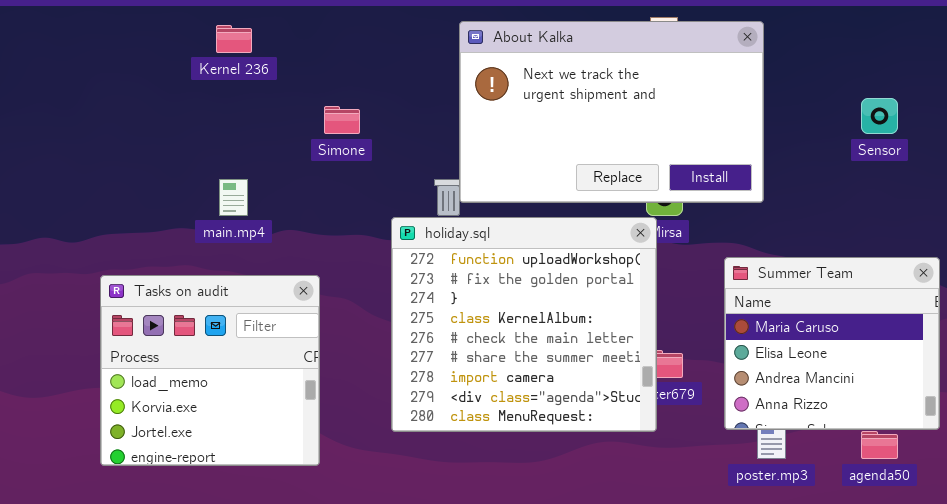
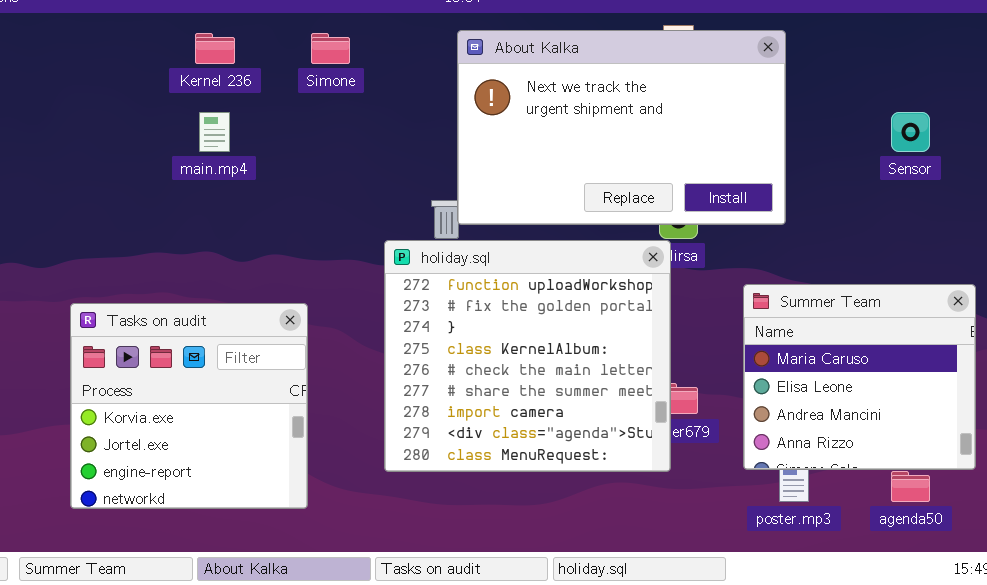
Simone: [324,106,360,134] -> [311,33,350,64], moved
main.mp4: [219,179,248,216] -> [199,112,230,152], moved
Tasks on audit: [100,275,320,466] -> [70,303,308,509], scrolled down 1 row

